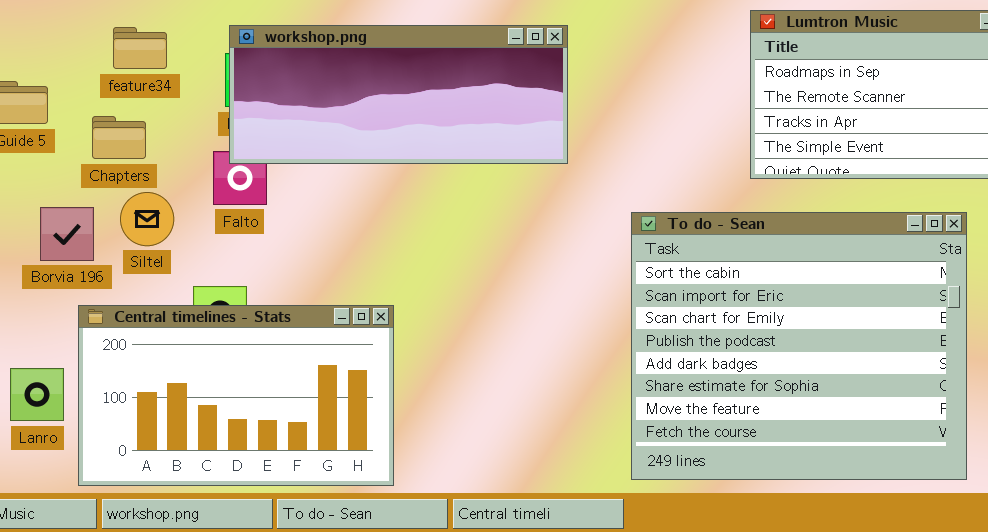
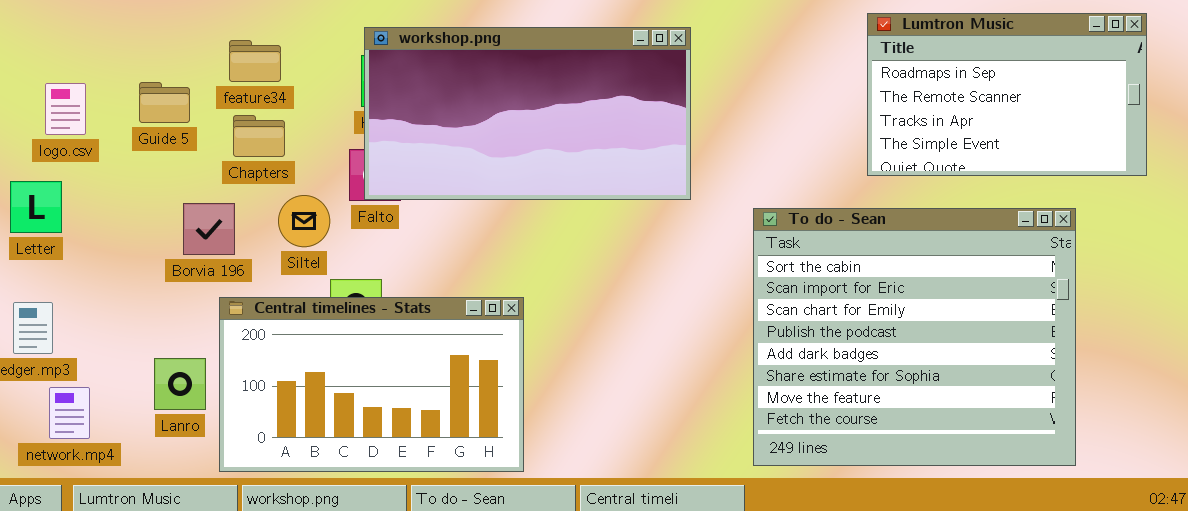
workshop.png: [229,25,568,164] -> [364,27,691,200], resized
feature34: [113,27,167,69] -> [229,40,281,82], moved
Siltel: [120,192,174,246] -> [278,195,330,247], moved

